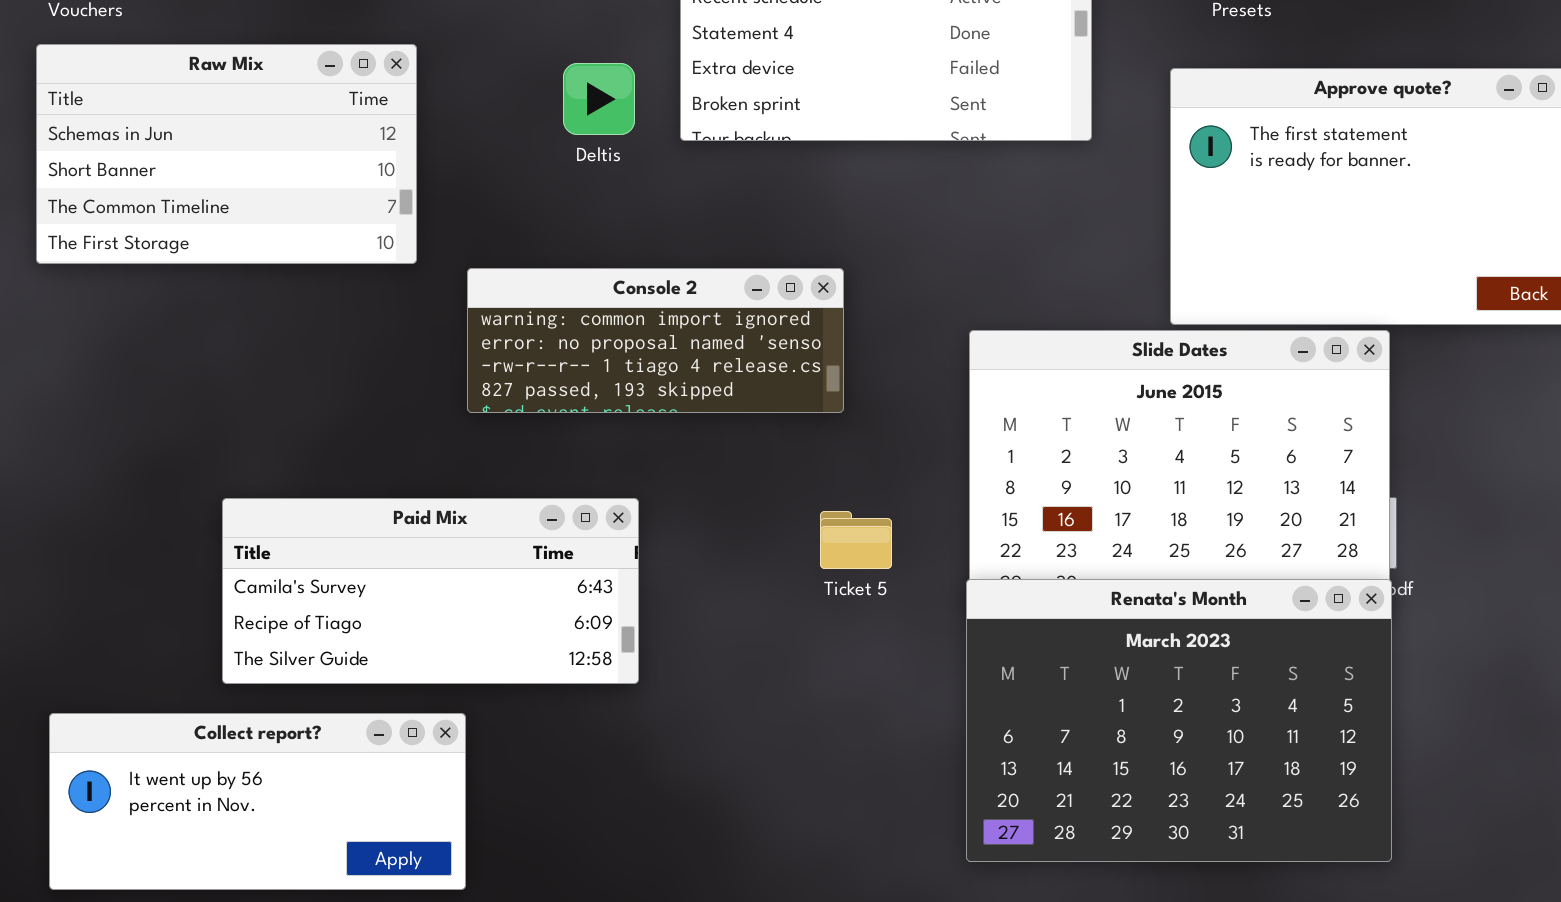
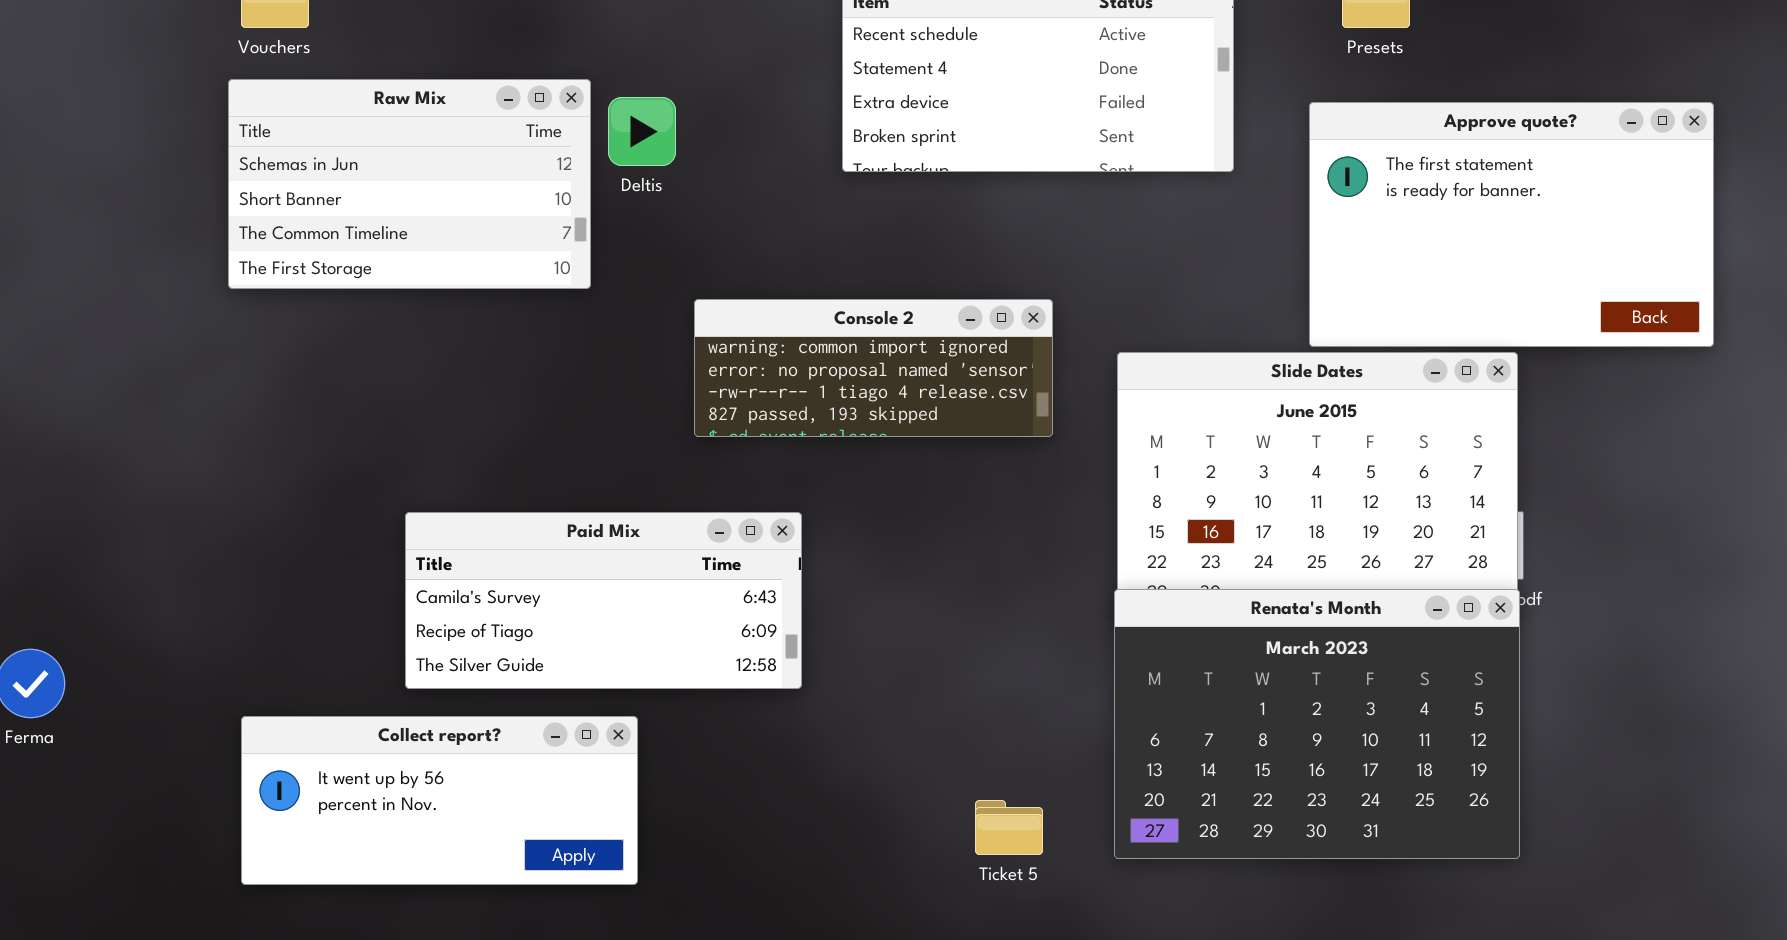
Deltis: [563,63,635,135] -> [608,97,676,166], moved
Console 2: [467,268,844,413] -> [694,299,1053,437], moved
Ticket 5: [820,511,892,569] -> [975,800,1043,855], moved

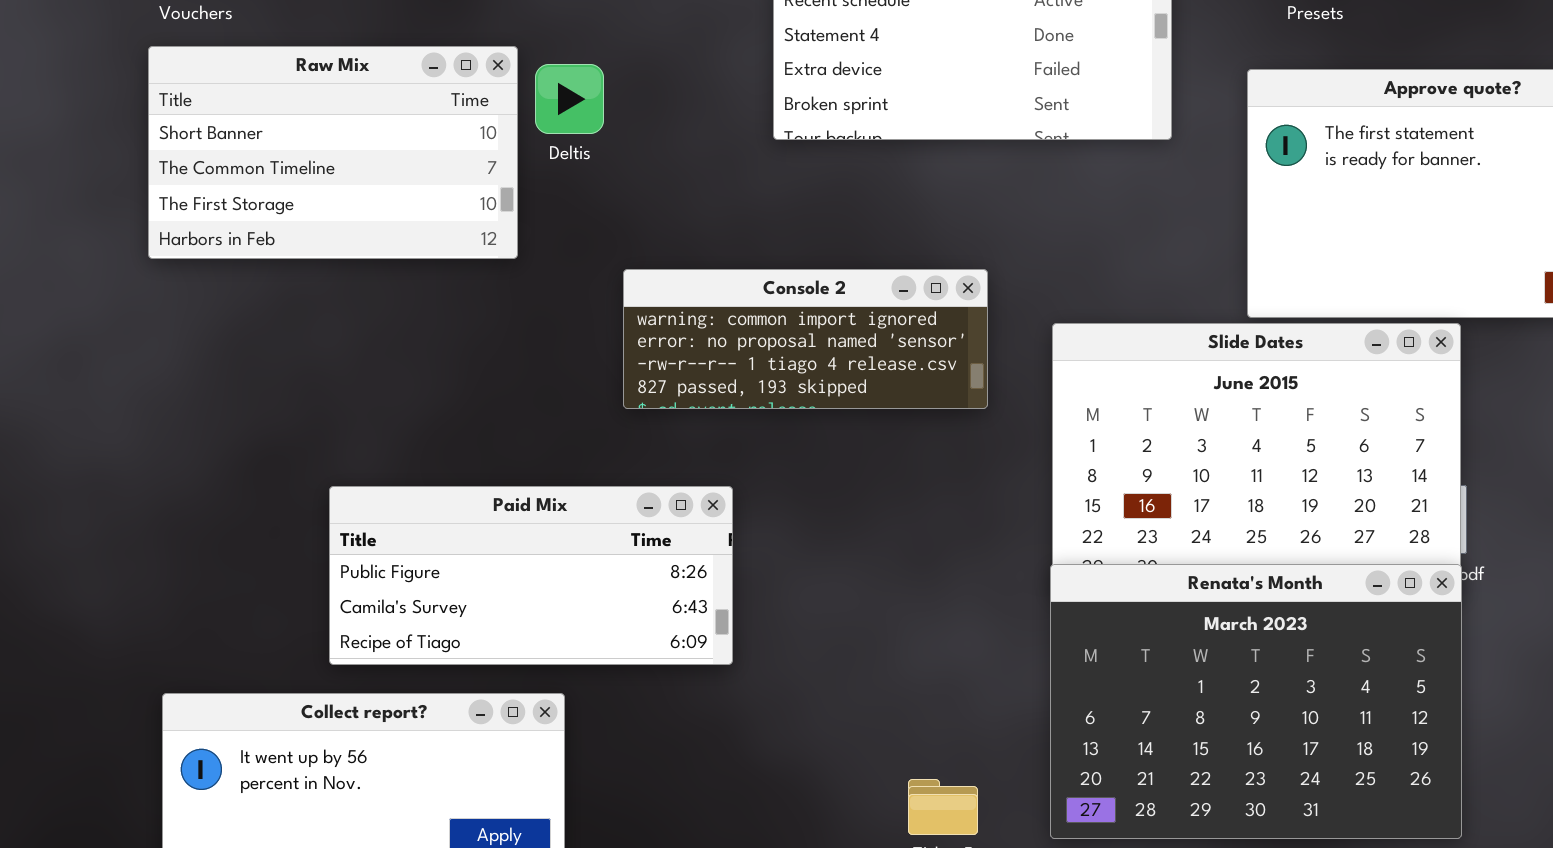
Raw Mix: [228,79,591,289] -> [148,46,518,259], scrolled down 1 row
Paid Mix: [405,512,802,689] -> [329,486,733,665], scrolled up 1 row

